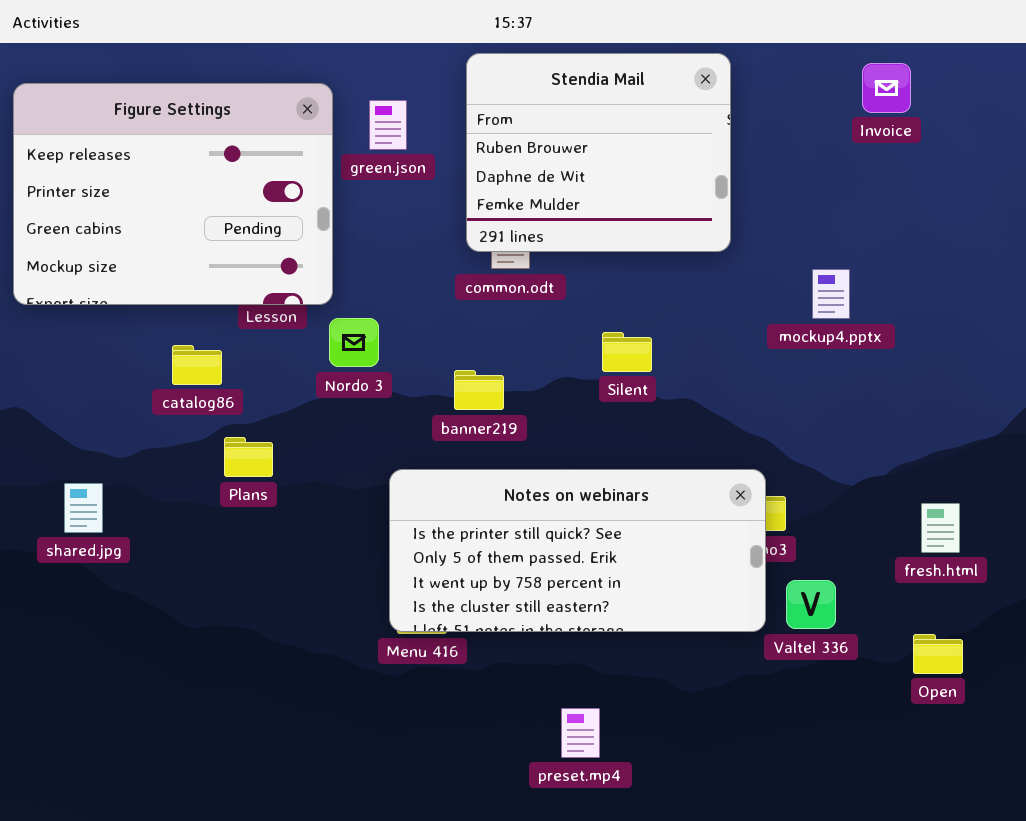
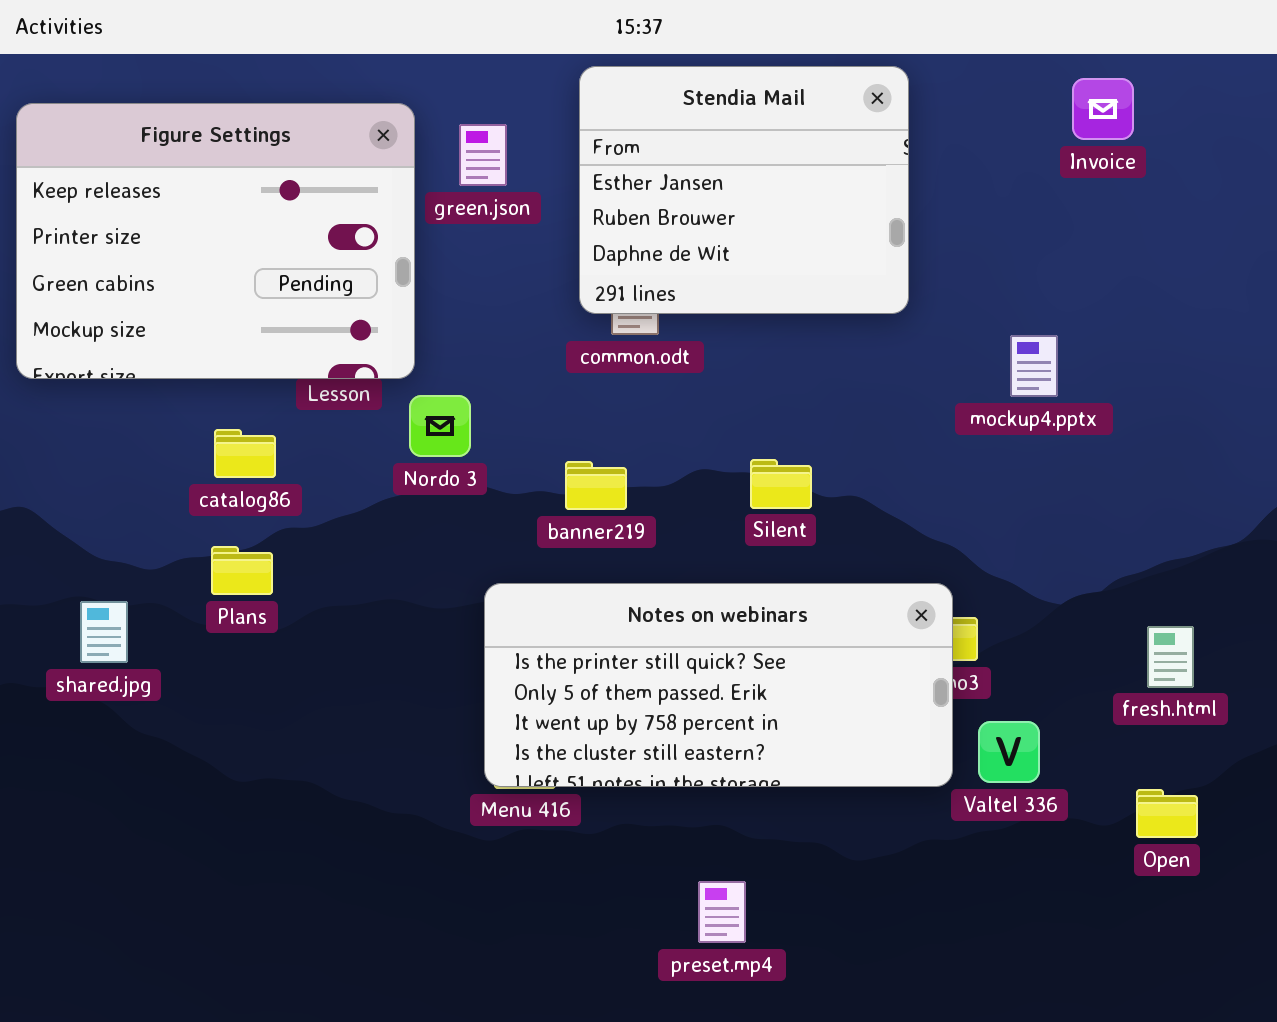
Stendia Mail: [466,53,731,252] -> [579,66,909,314], scrolled up 1 row
Silent: [602,332,652,372] -> [750,459,812,509], moved
Plans: [224,437,273,477] -> [211,546,273,595], moved

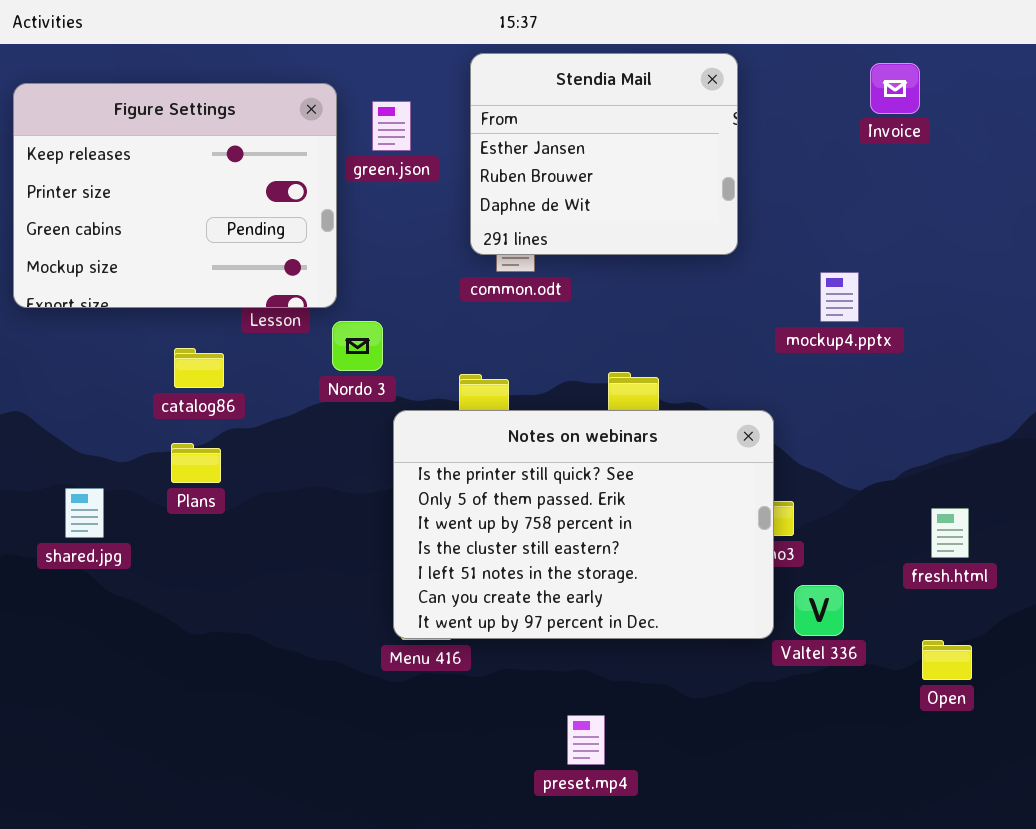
Notes on webinars: [484,583,953,787] -> [393,410,774,639], resized

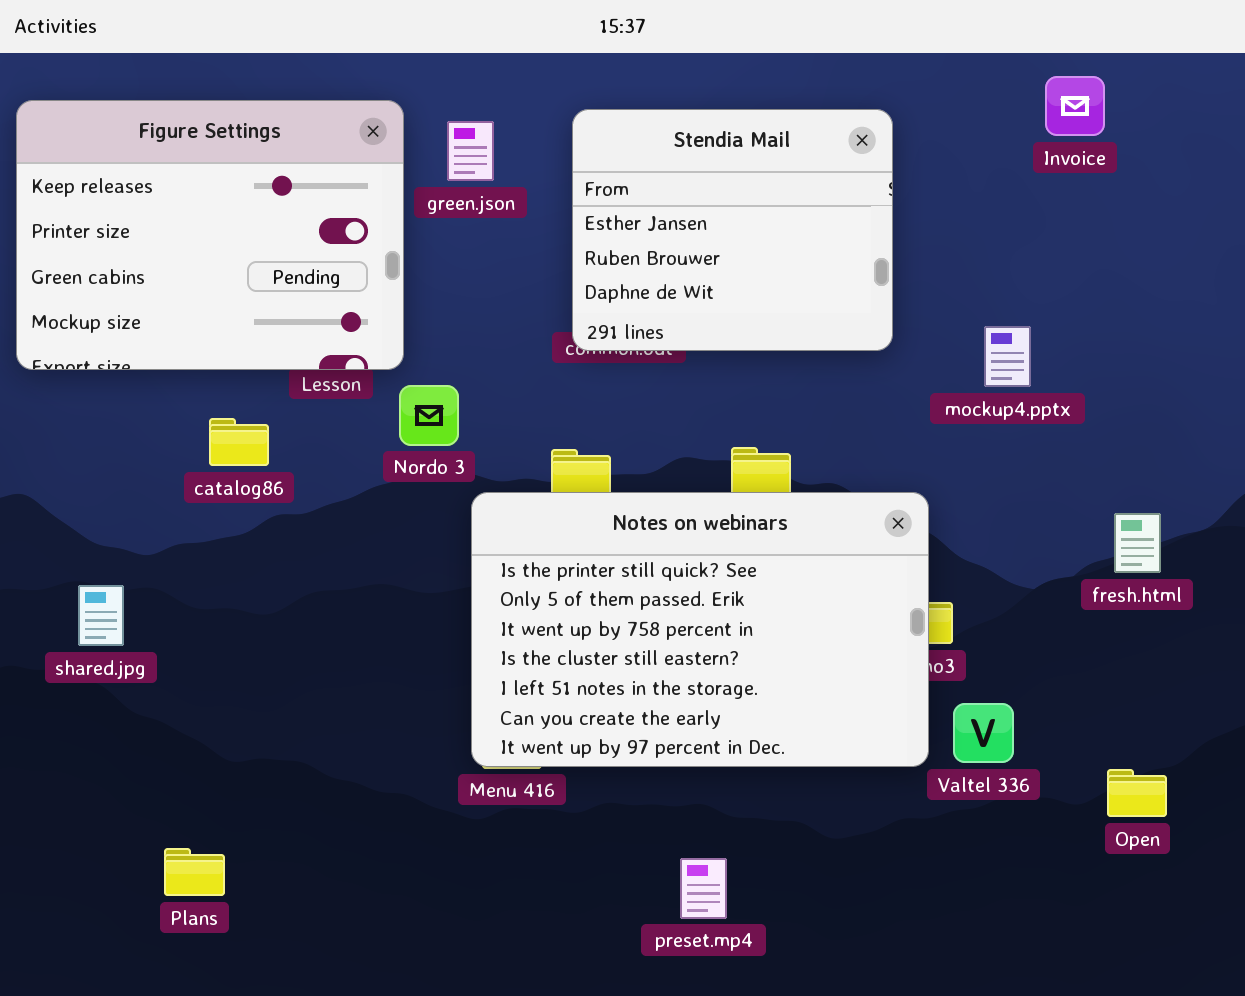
Stendia Mail: [470,53,738,255] -> [572,109,893,351], moved
Plans: [171,443,221,483] -> [164,848,225,896], moved
fresh.html: [931,508,969,558] -> [1114,513,1161,573], moved

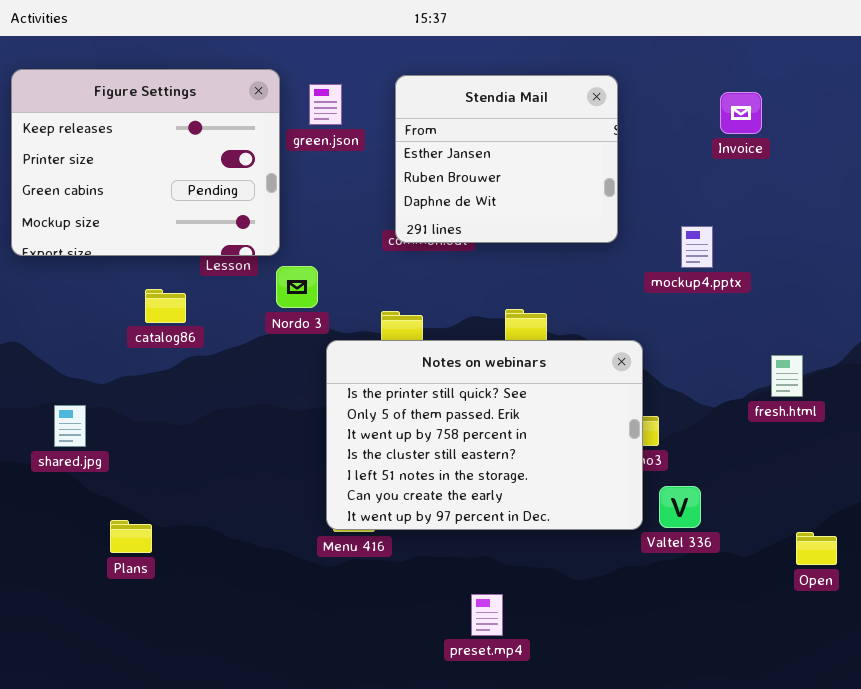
Invoice: [1045,76,1105,136] -> [720,92,762,134], moved
Open: [1107,769,1167,817] -> [796,532,837,565], moved
Plans: [164,848,225,896] -> [110,520,152,553], moved

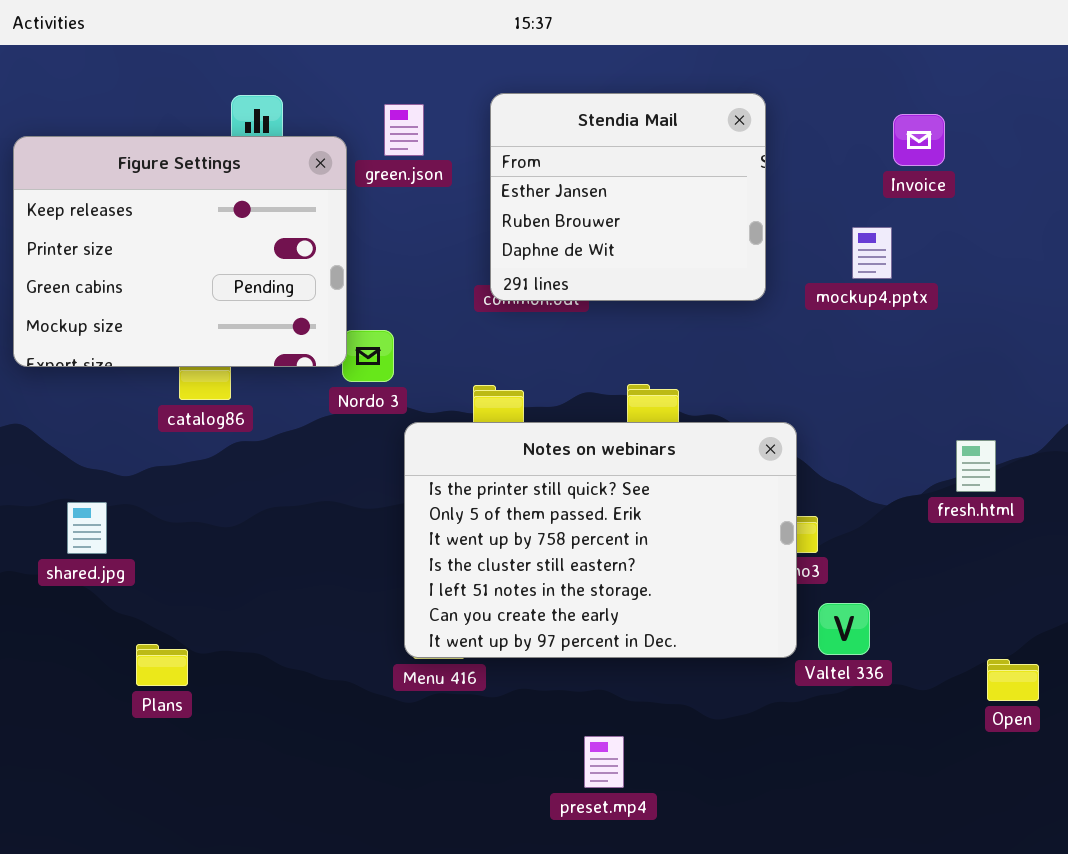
Figure Settings: [11,69,280,256] -> [13,136,347,367], moved
mockup4.pptx: [681,226,713,268] -> [852,227,892,279], moved

